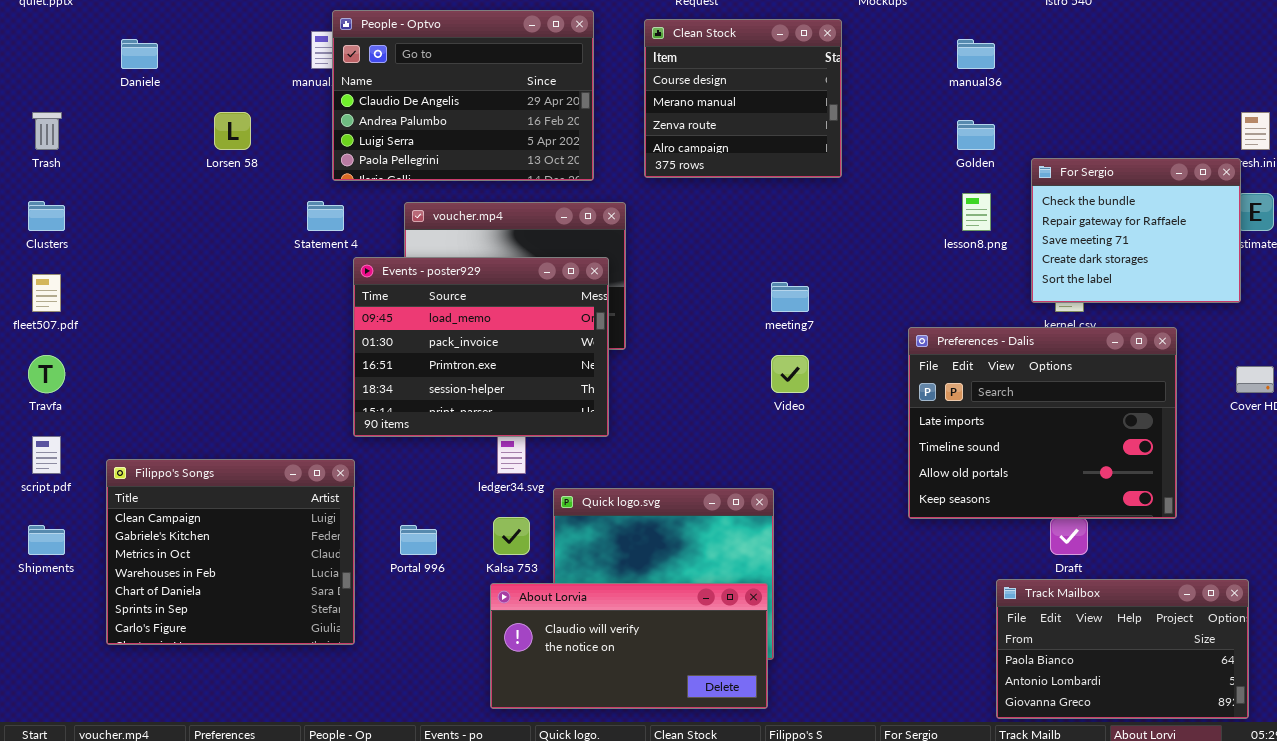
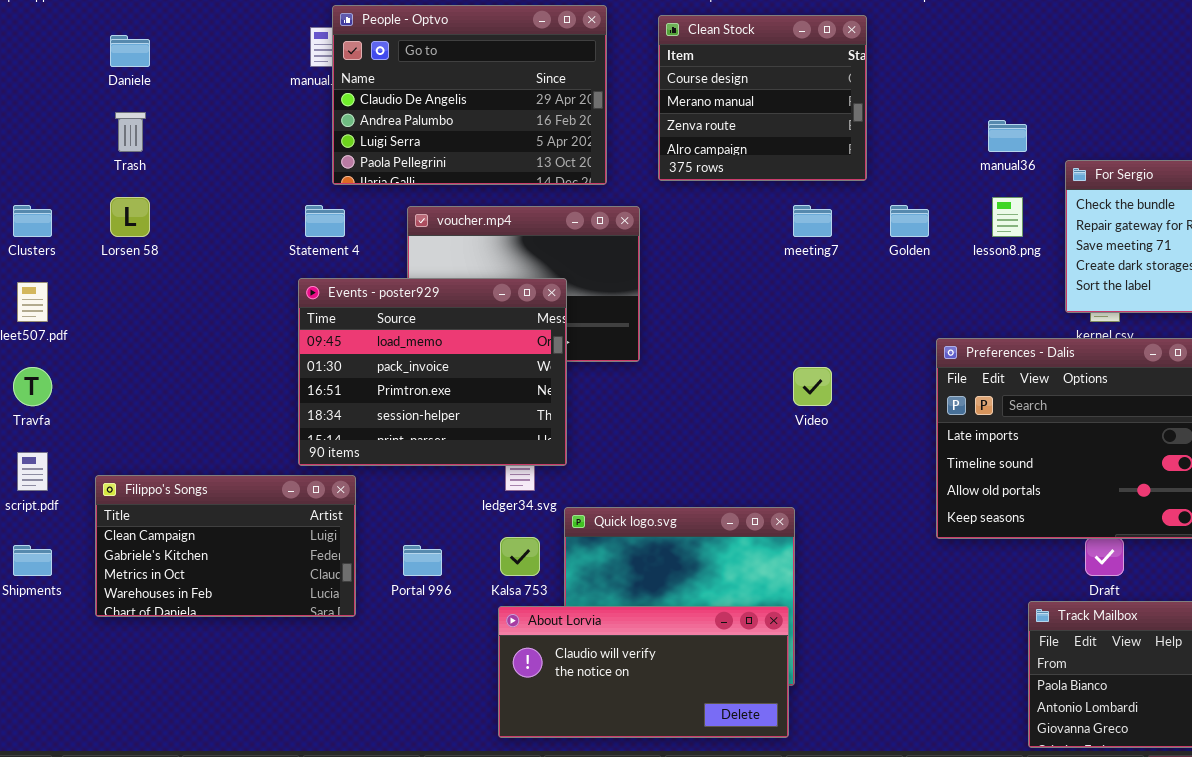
manual36: [957,39,995,69] -> [988,120,1027,152], moved
Trash: [32,112,62,150] -> [115,112,146,152], moved
Lorsen 58: [214,112,251,150] -> [110,197,150,237], moved
Golden: [957,120,995,150] -> [890,205,929,237], moved
Events - poster929: [353,257,609,437] -> [298,278,567,466], moved
meeting7: [771,282,809,312] -> [793,205,832,237], moved
Filippo's Songs: [106,459,355,645] -> [95,475,356,617], resized

